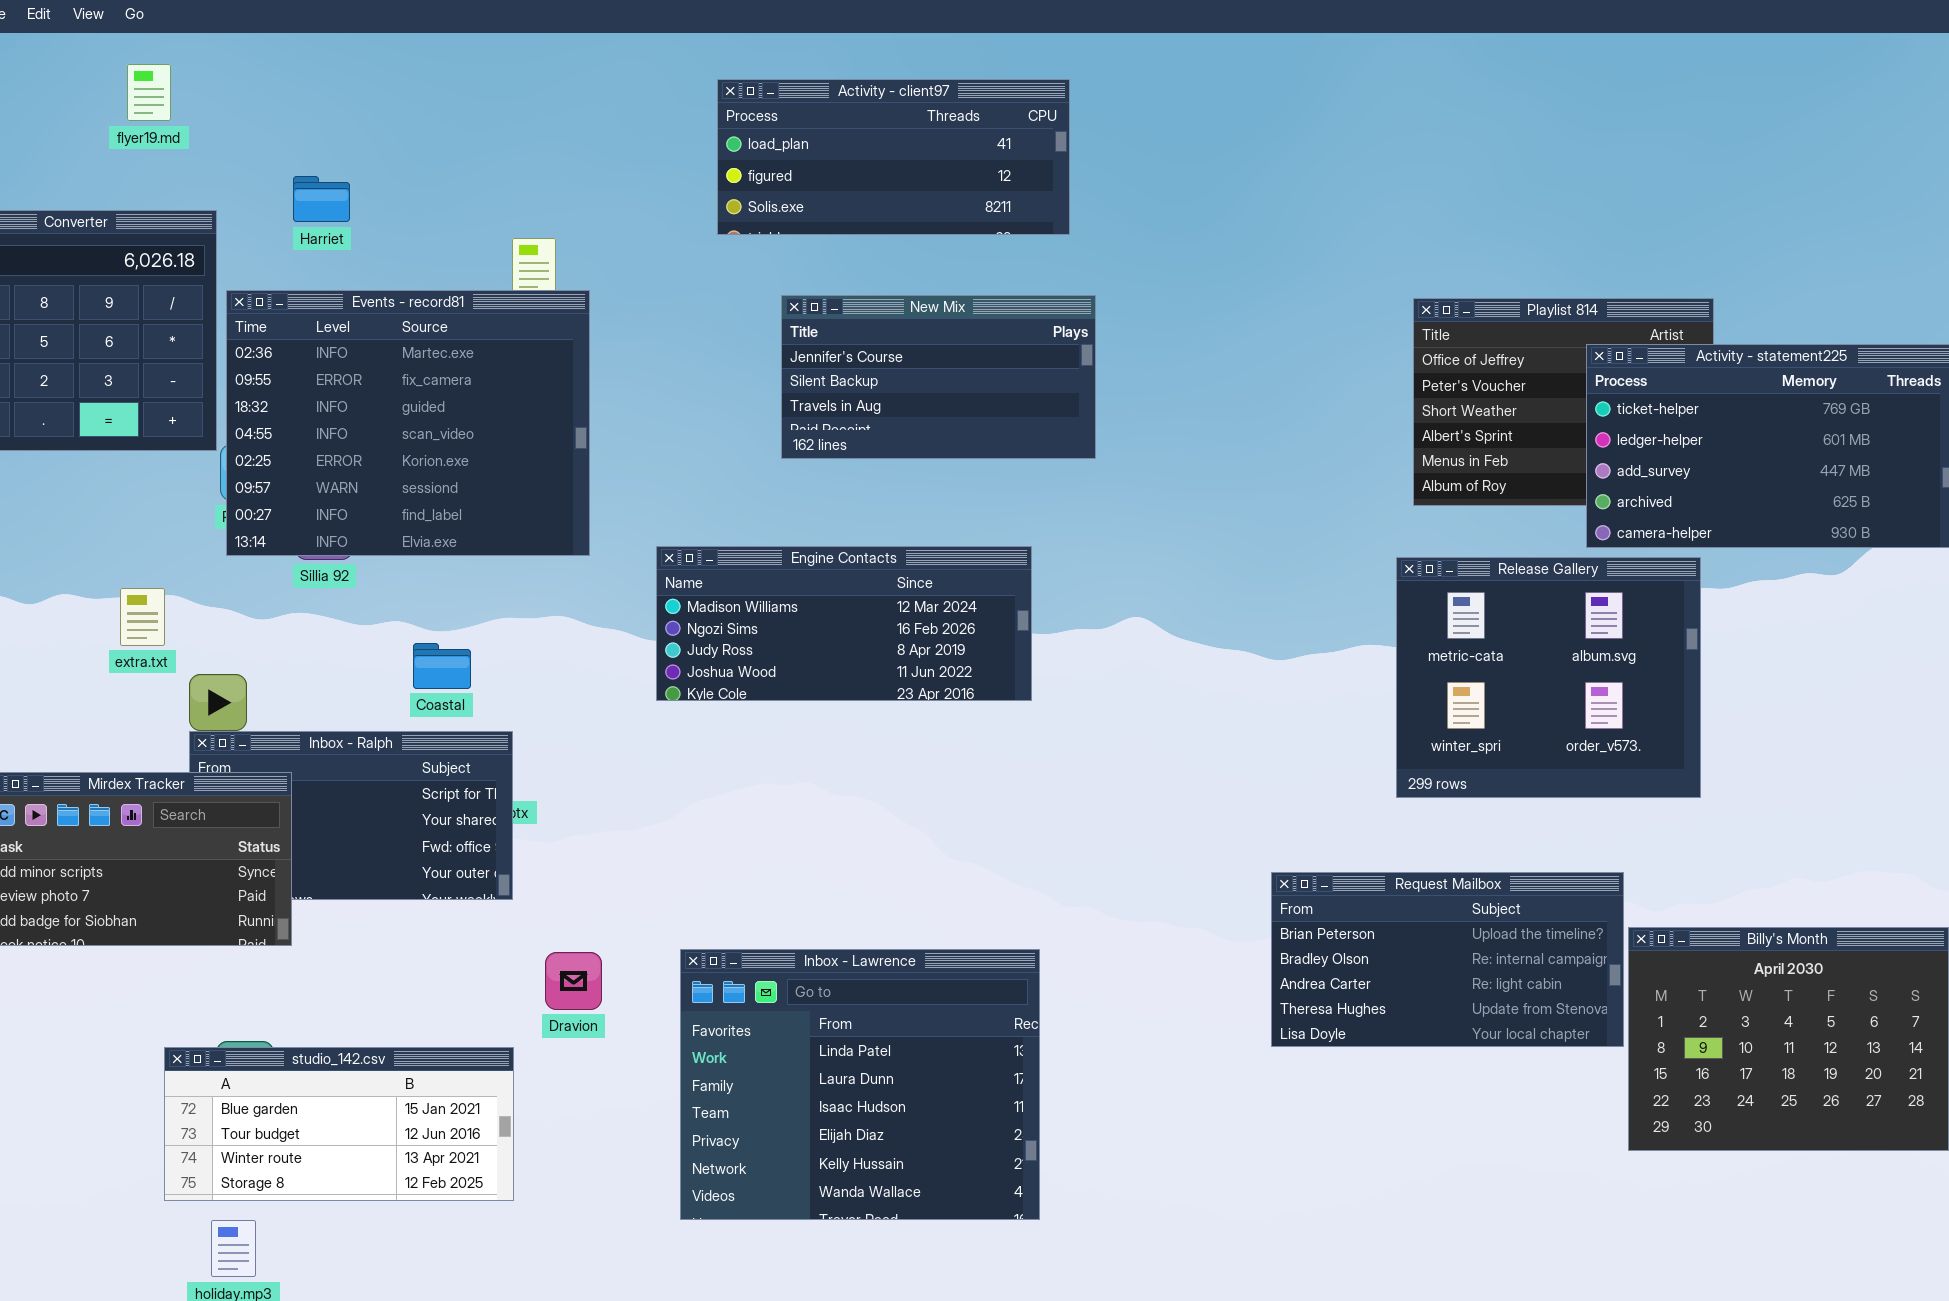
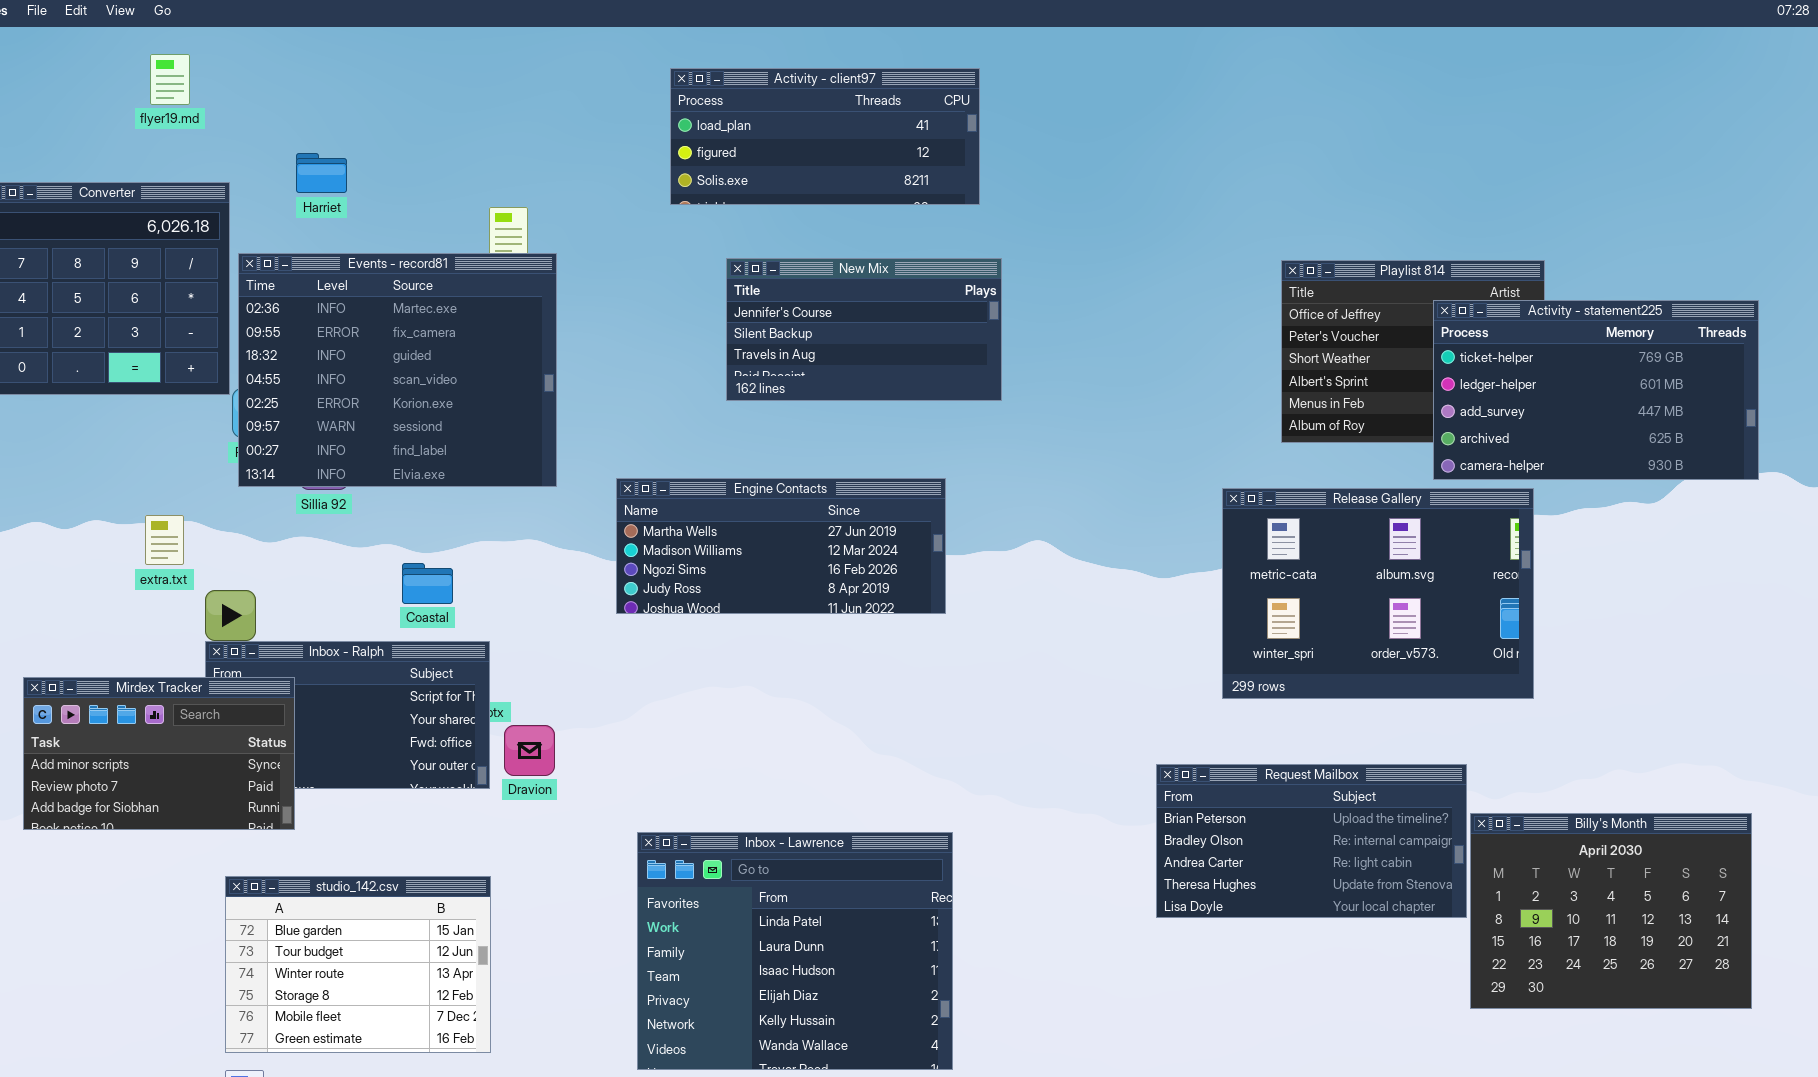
Engine Contacts: [656,546,1032,701] -> [616,478,946,614], scrolled up 1 row
Release Gallery: [1396,557,1701,798] -> [1222,488,1534,699], resized
Dravion: [545,952,602,1010] -> [504,725,555,776], moved
studio_142.csv: [164,1047,514,1201] -> [225,876,491,1053], resized

